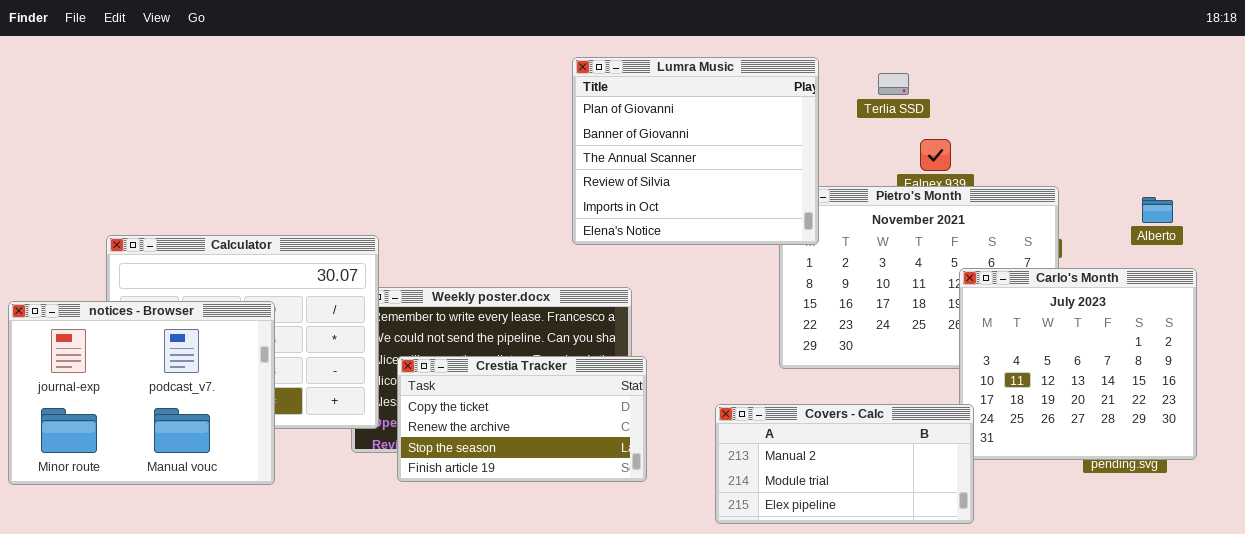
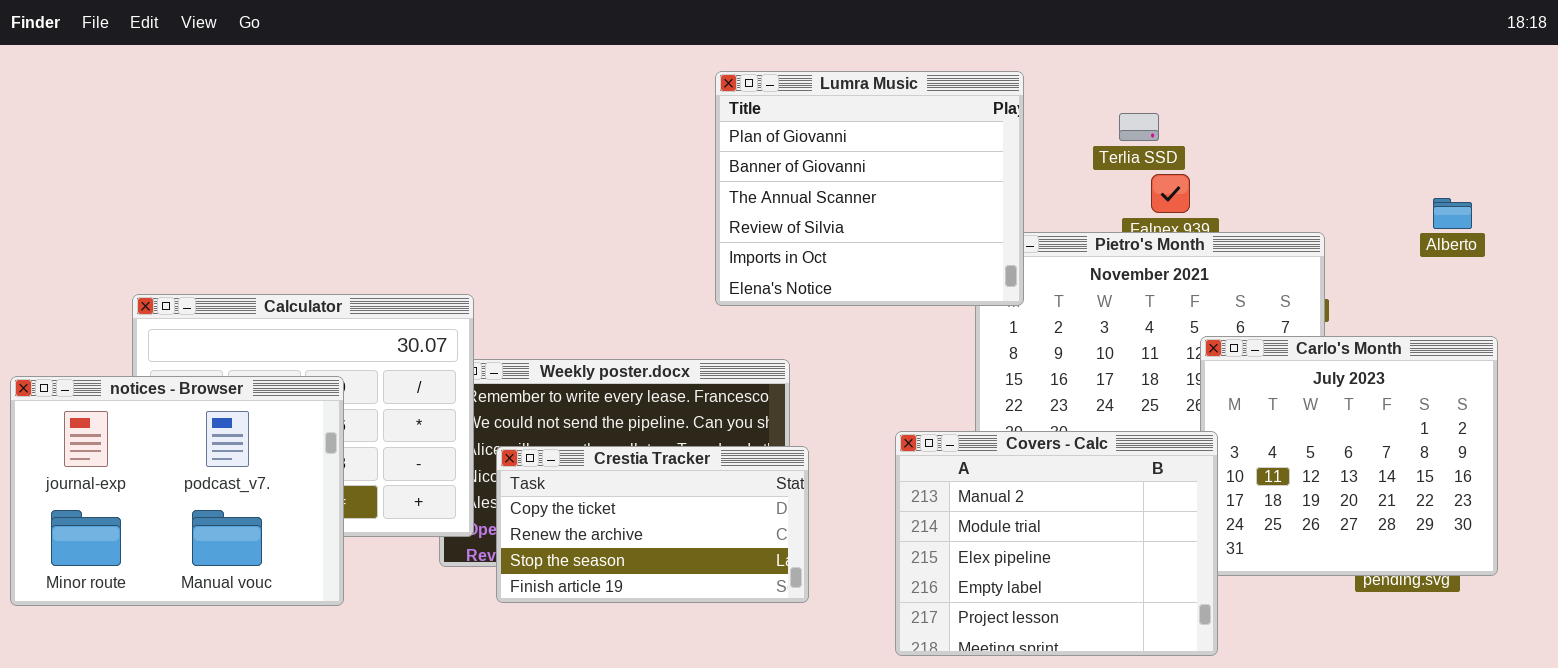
Terlia SSD: [878,73,909,95] -> [1119,113,1159,141], moved
Alberto: [1142,197,1173,223] -> [1433,198,1472,229], moved
Covers - Calc: [715,404,974,524] -> [895,431,1218,656], resized

